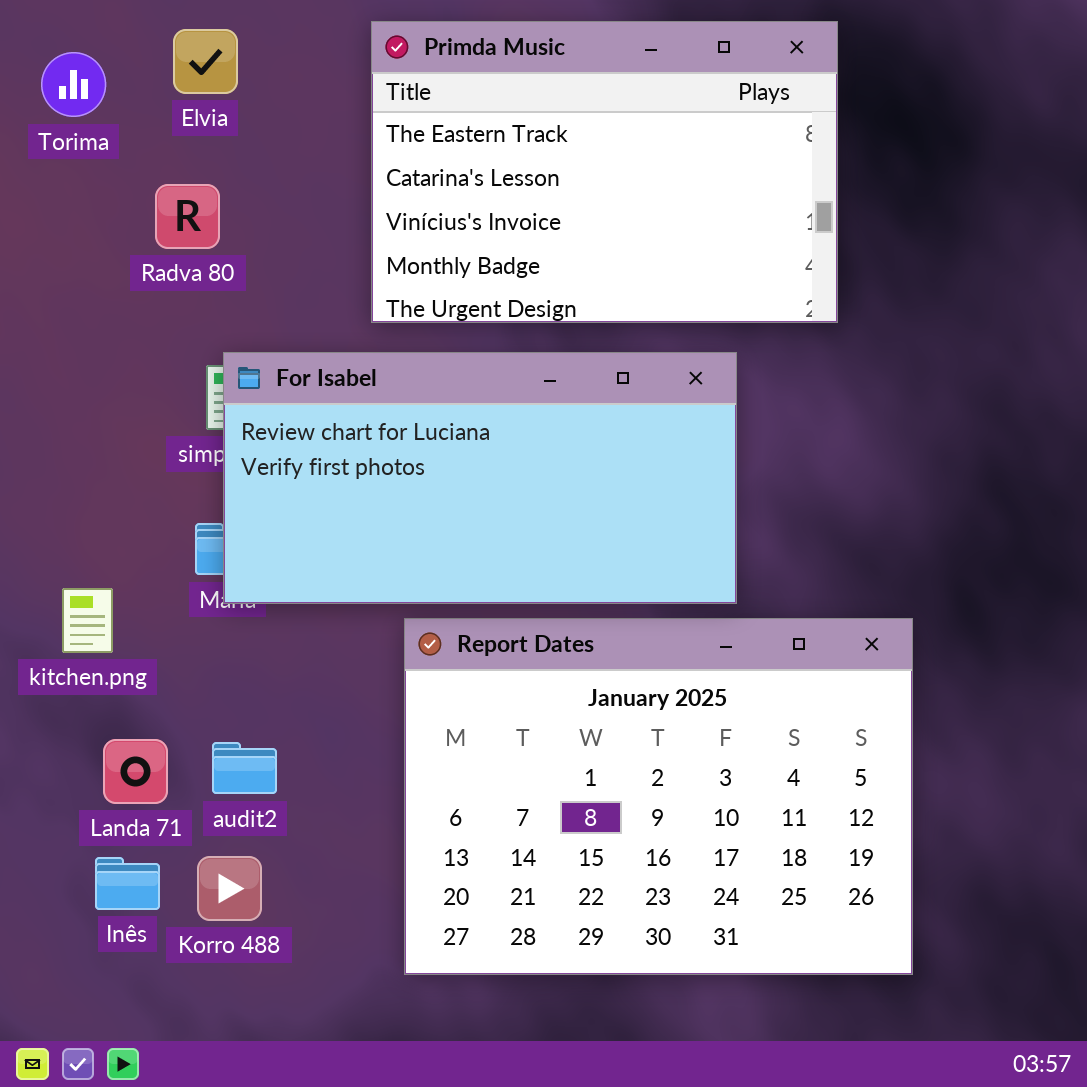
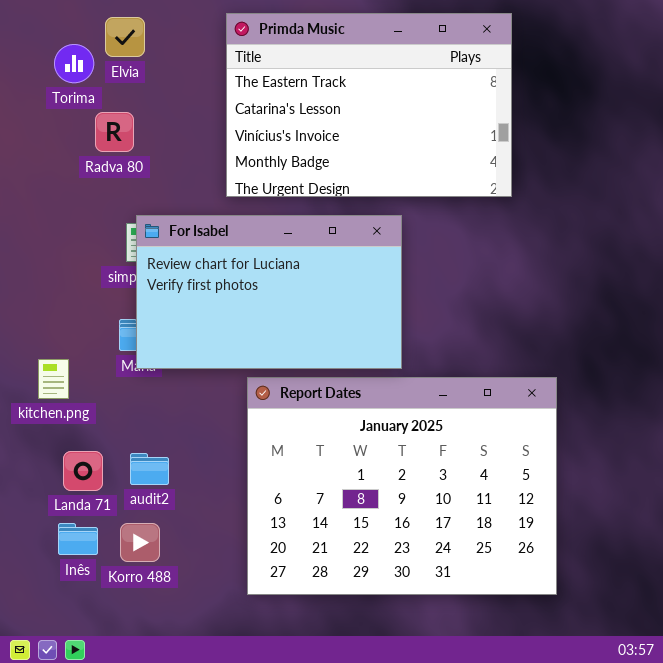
Torima: [41,52,106,117] -> [54,44,94,83], moved
For Isabel: [223,352,737,604] -> [136,215,402,369], resized

